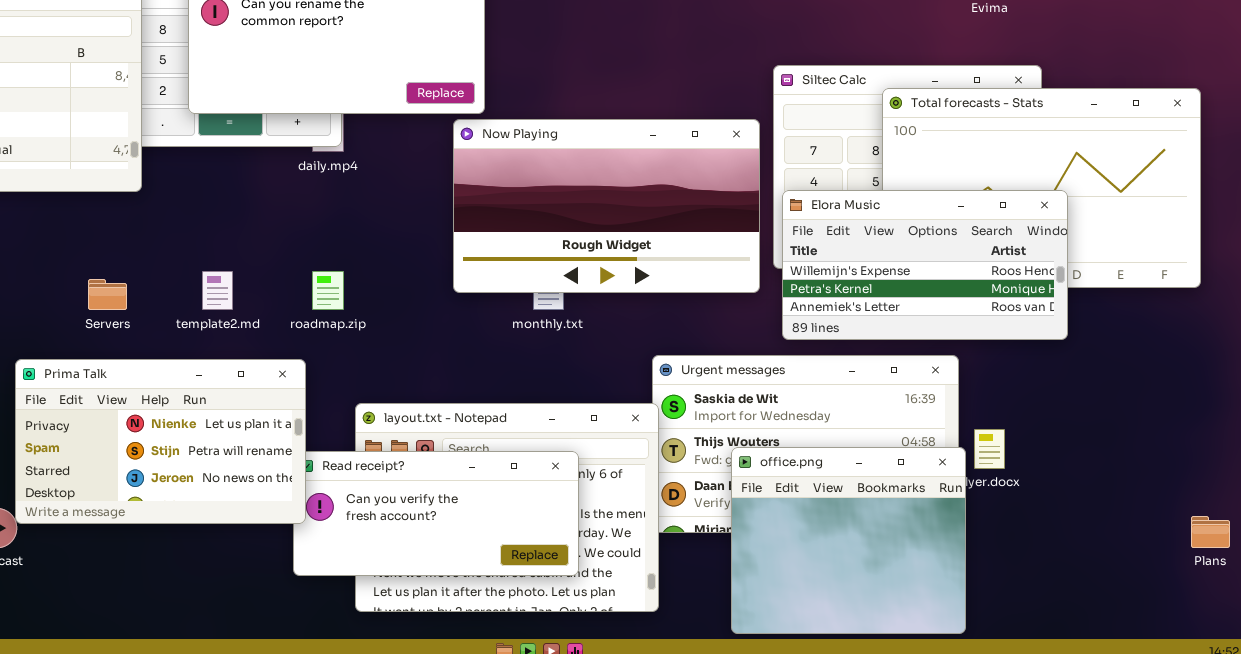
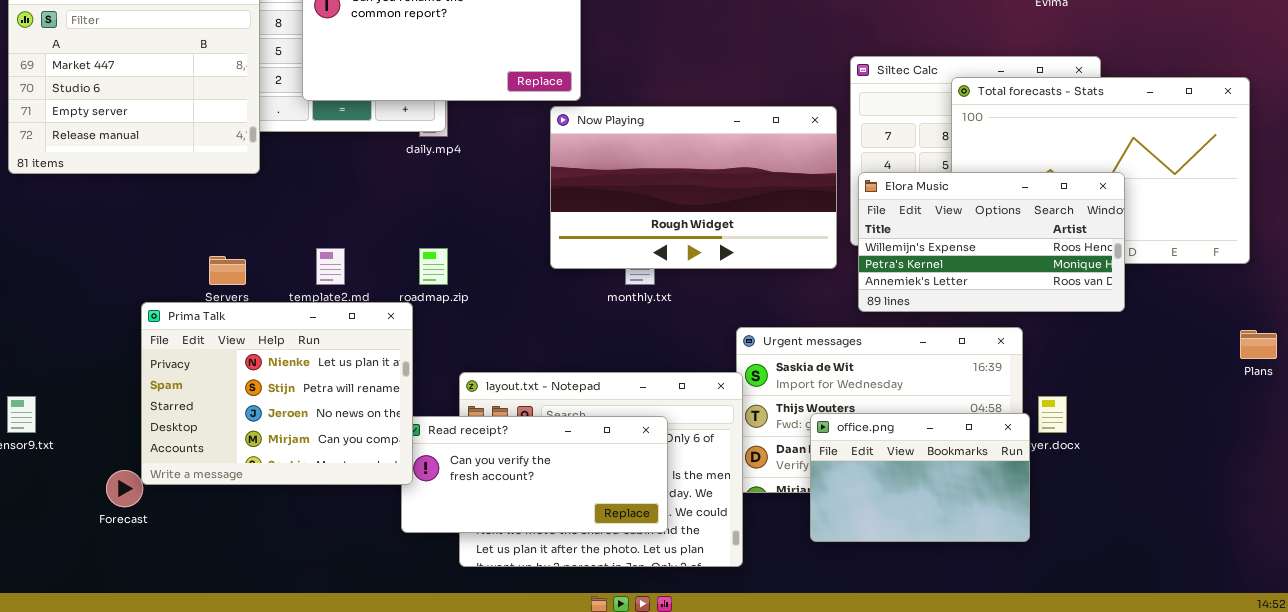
Prima Talk: [15,359,306,524] -> [141,302,413,485], resized
office.png: [731,447,966,634] -> [810,413,1030,542], resized
Plans: [1191,516,1230,548] -> [1240,330,1277,359], moved

